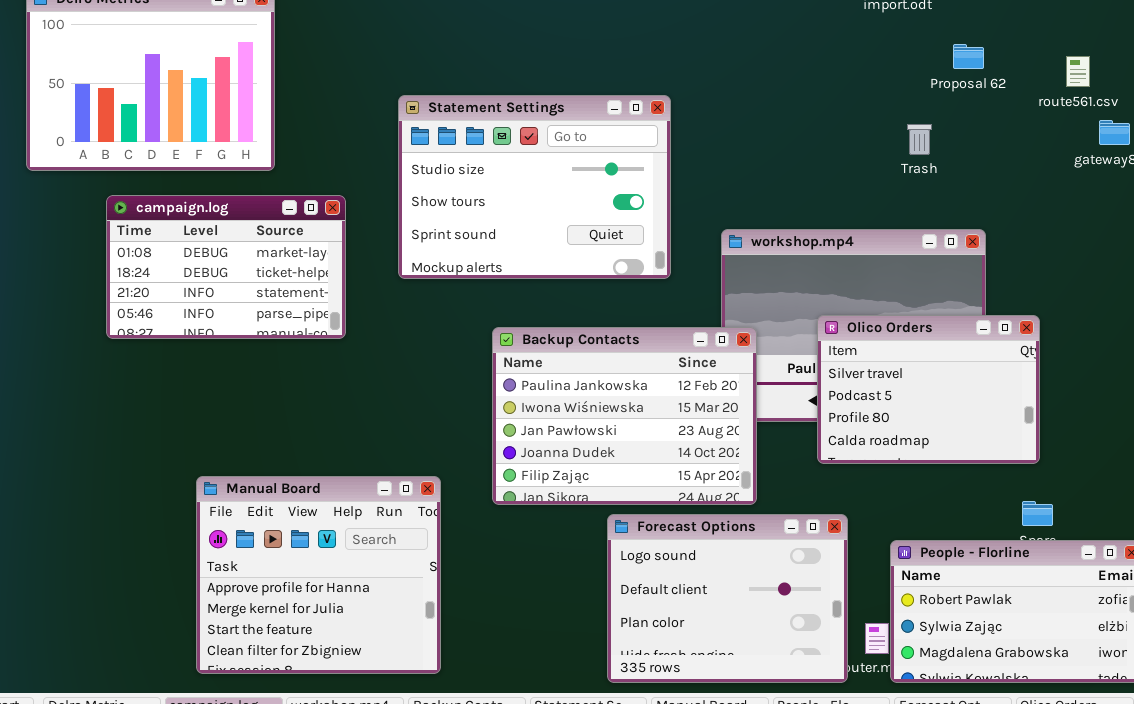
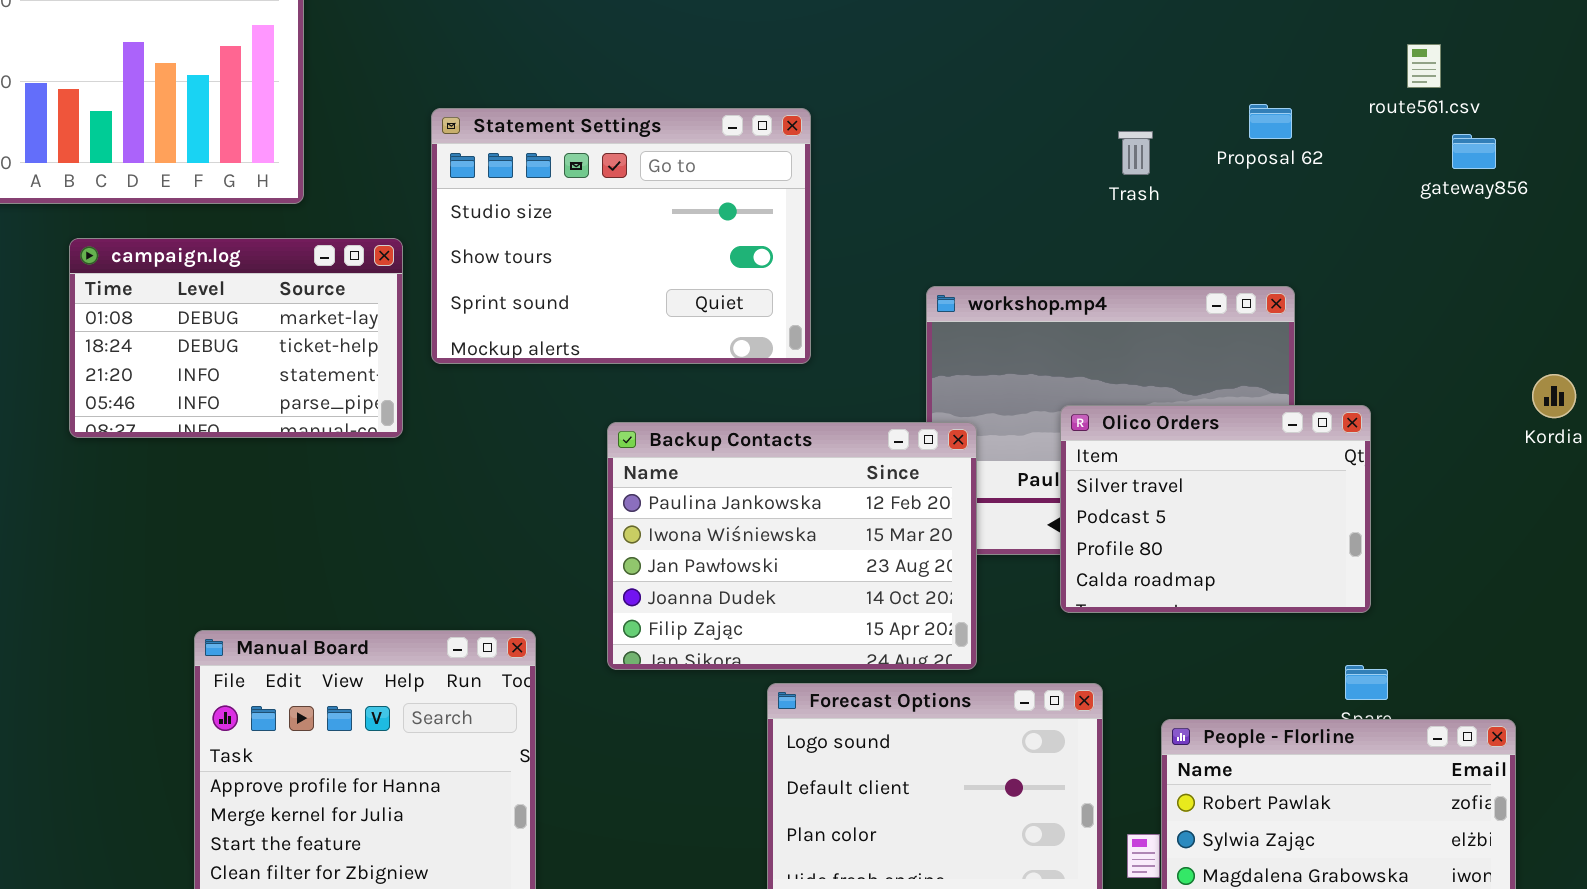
Proposal 62: [953,44,984,69] -> [1249,104,1292,139], moved
Statement Settings: [398,95,671,279] -> [431,108,811,364], moved
Trash: [907,124,932,155] -> [1118,131,1153,175], moved

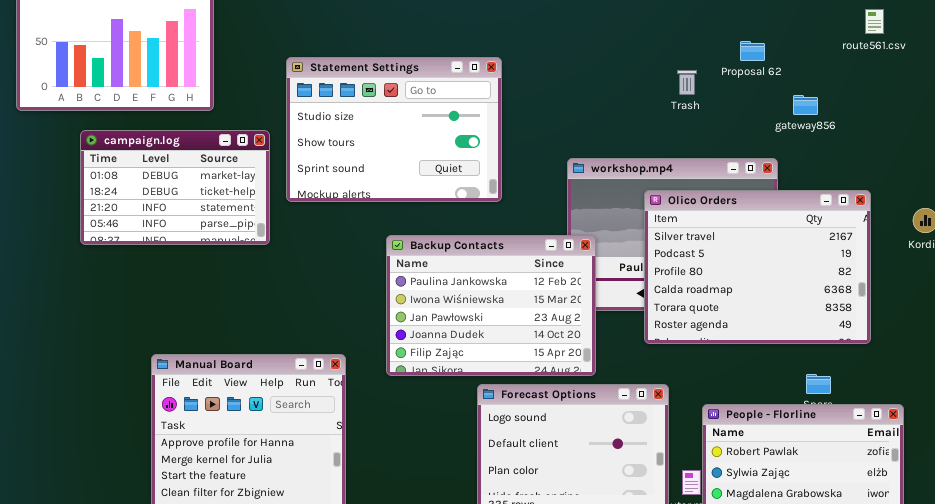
route561.csv: [1407,44,1441,88] -> [865,9,884,34], moved
Proposal 62: [1249,104,1292,139] -> [740,41,765,61], moved
gateway856: [1452,134,1496,169] -> [793,95,818,115], moved
Olico Orders: [1060,405,1371,613] -> [644,190,871,344], resized

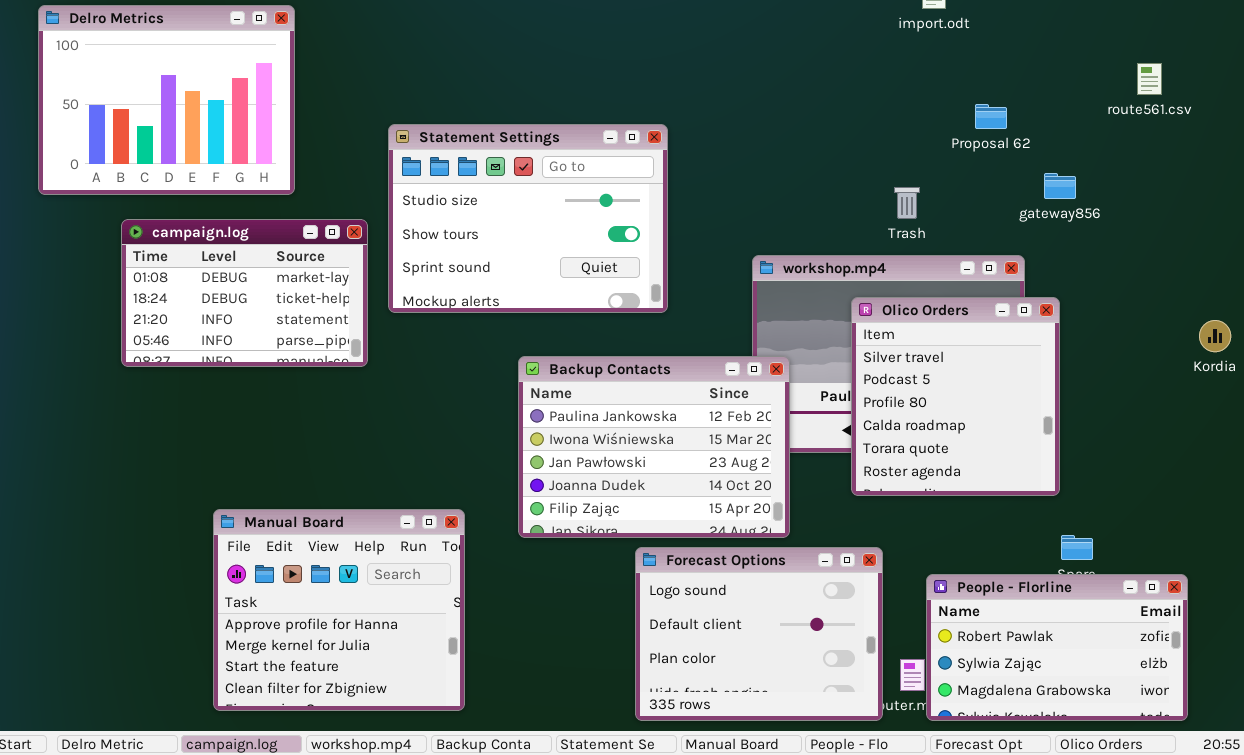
Trash: [677,70,697,95] -> [894,187,920,219], moved
Olico Orders: [644,190,871,344] -> [851,297,1060,496], resized

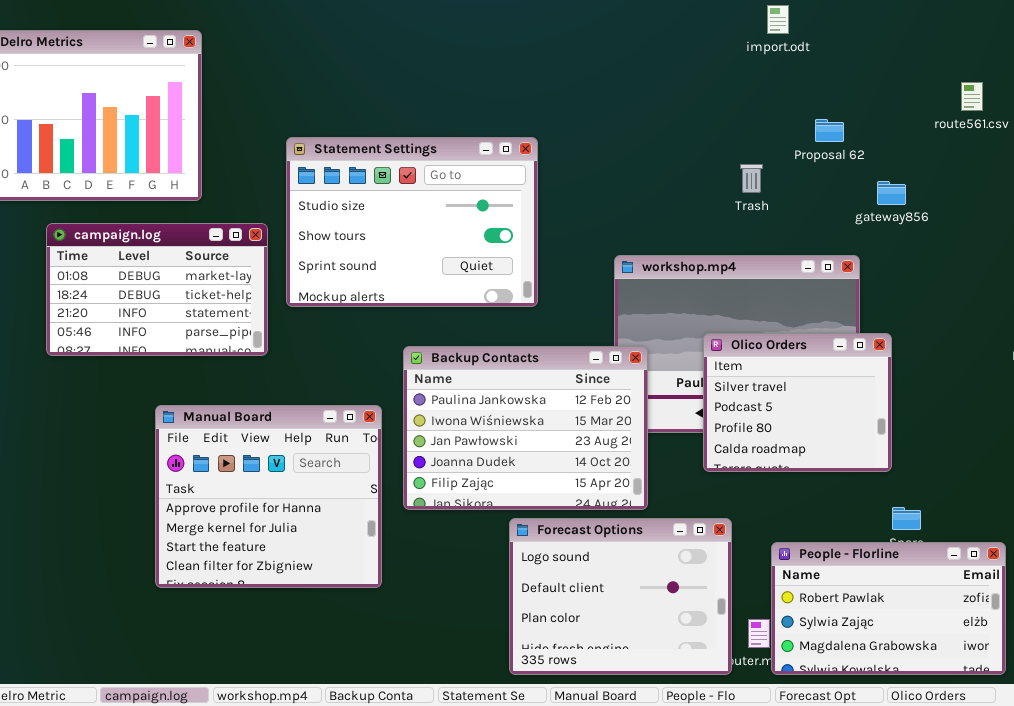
Trash: [894,187,920,219] -> [740,164,763,193], moved
Olico Orders: [851,297,1060,496] -> [703,333,892,472], resized
Manual Board: [213,509,465,711] -> [155,405,382,588], moved

